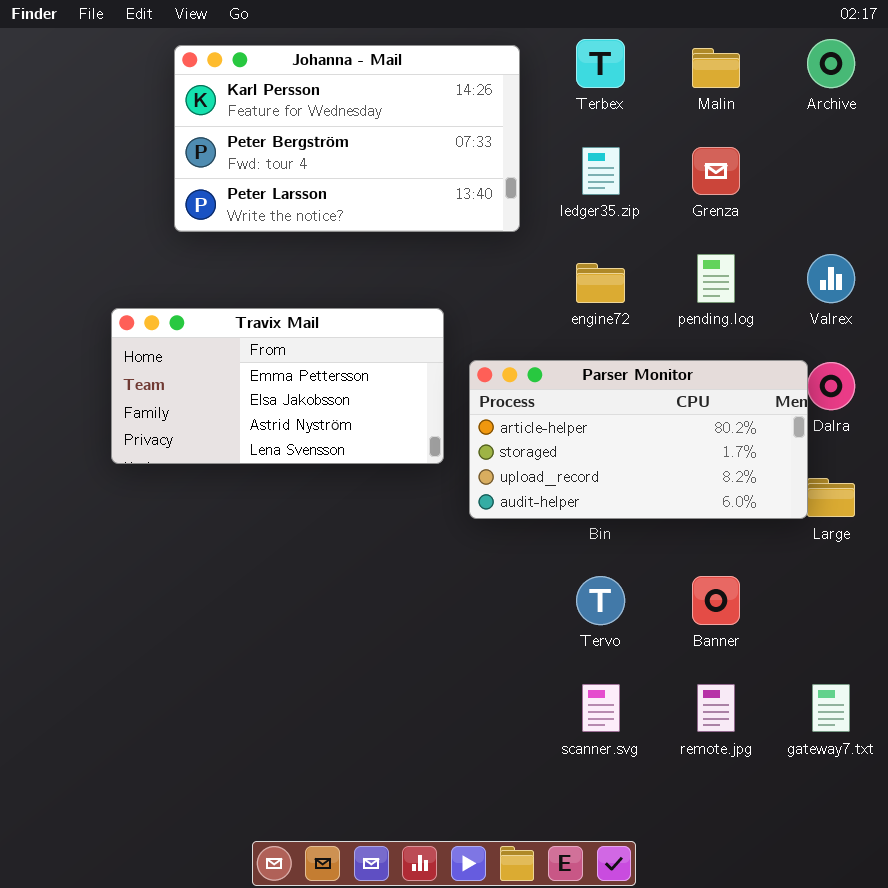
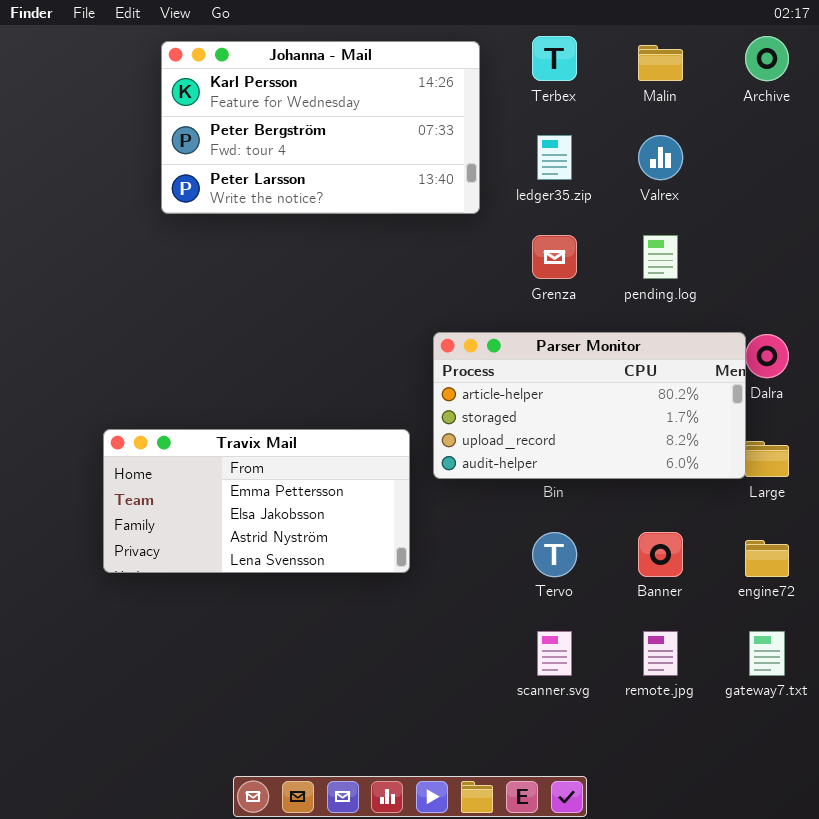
Grenza: [692,147,740,195] -> [532,235,577,279], moved
Valrex: [807,254,855,303] -> [638,135,683,180], moved
engine72: [576,263,625,303] -> [745,540,789,577], moved
Travix Mail: [111,308,444,464] -> [103,429,410,573], moved

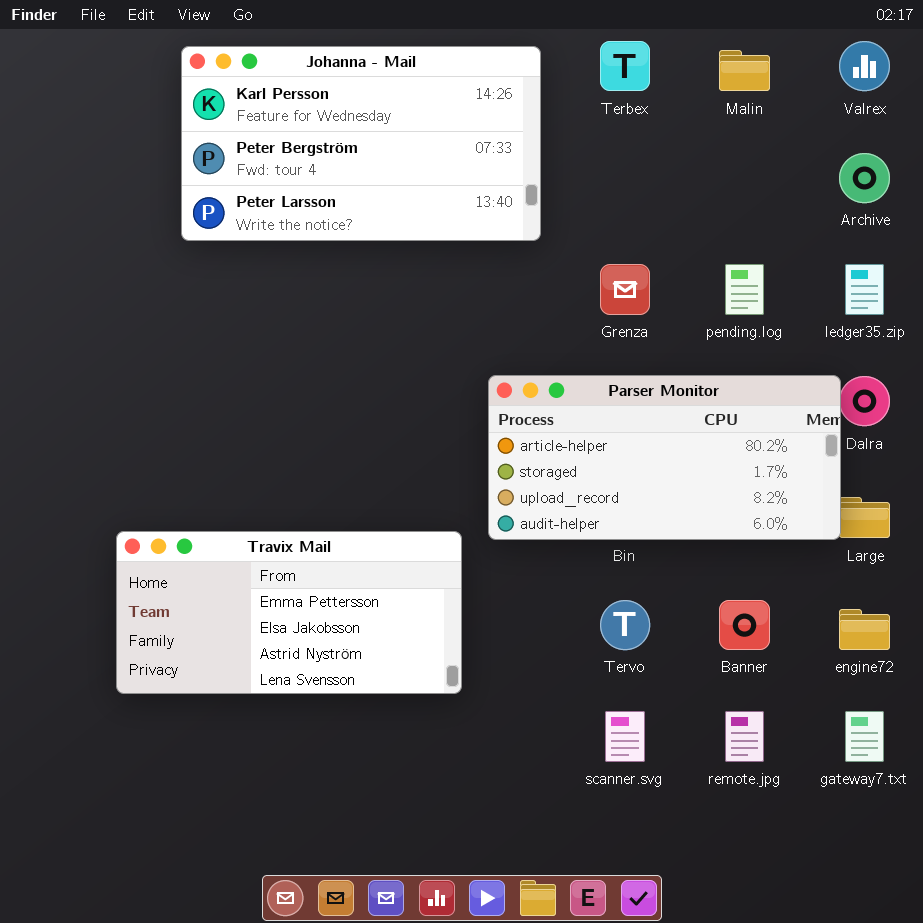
Archive: [745,36,789,81] -> [839,153,890,203], moved
ledger35.zip: [537,135,572,180] -> [845,264,884,315], moved
Valrex: [638,135,683,180] -> [839,41,890,91], moved
Travix Mail: [103,429,410,573] -> [116,531,462,694], moved

